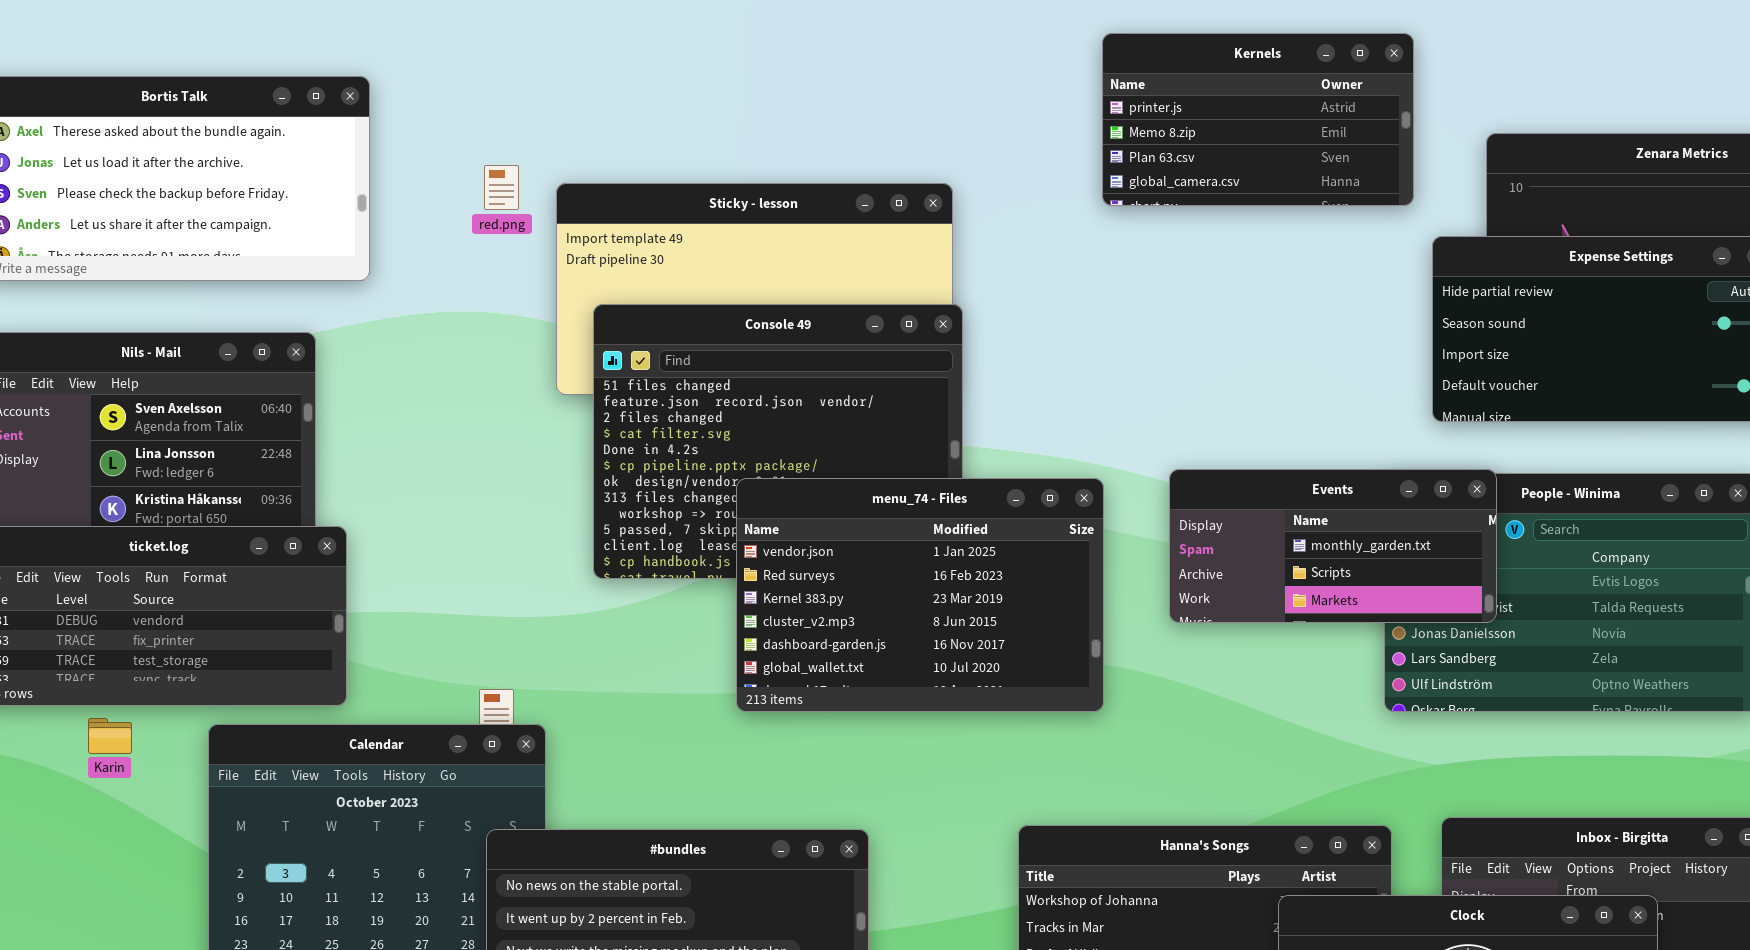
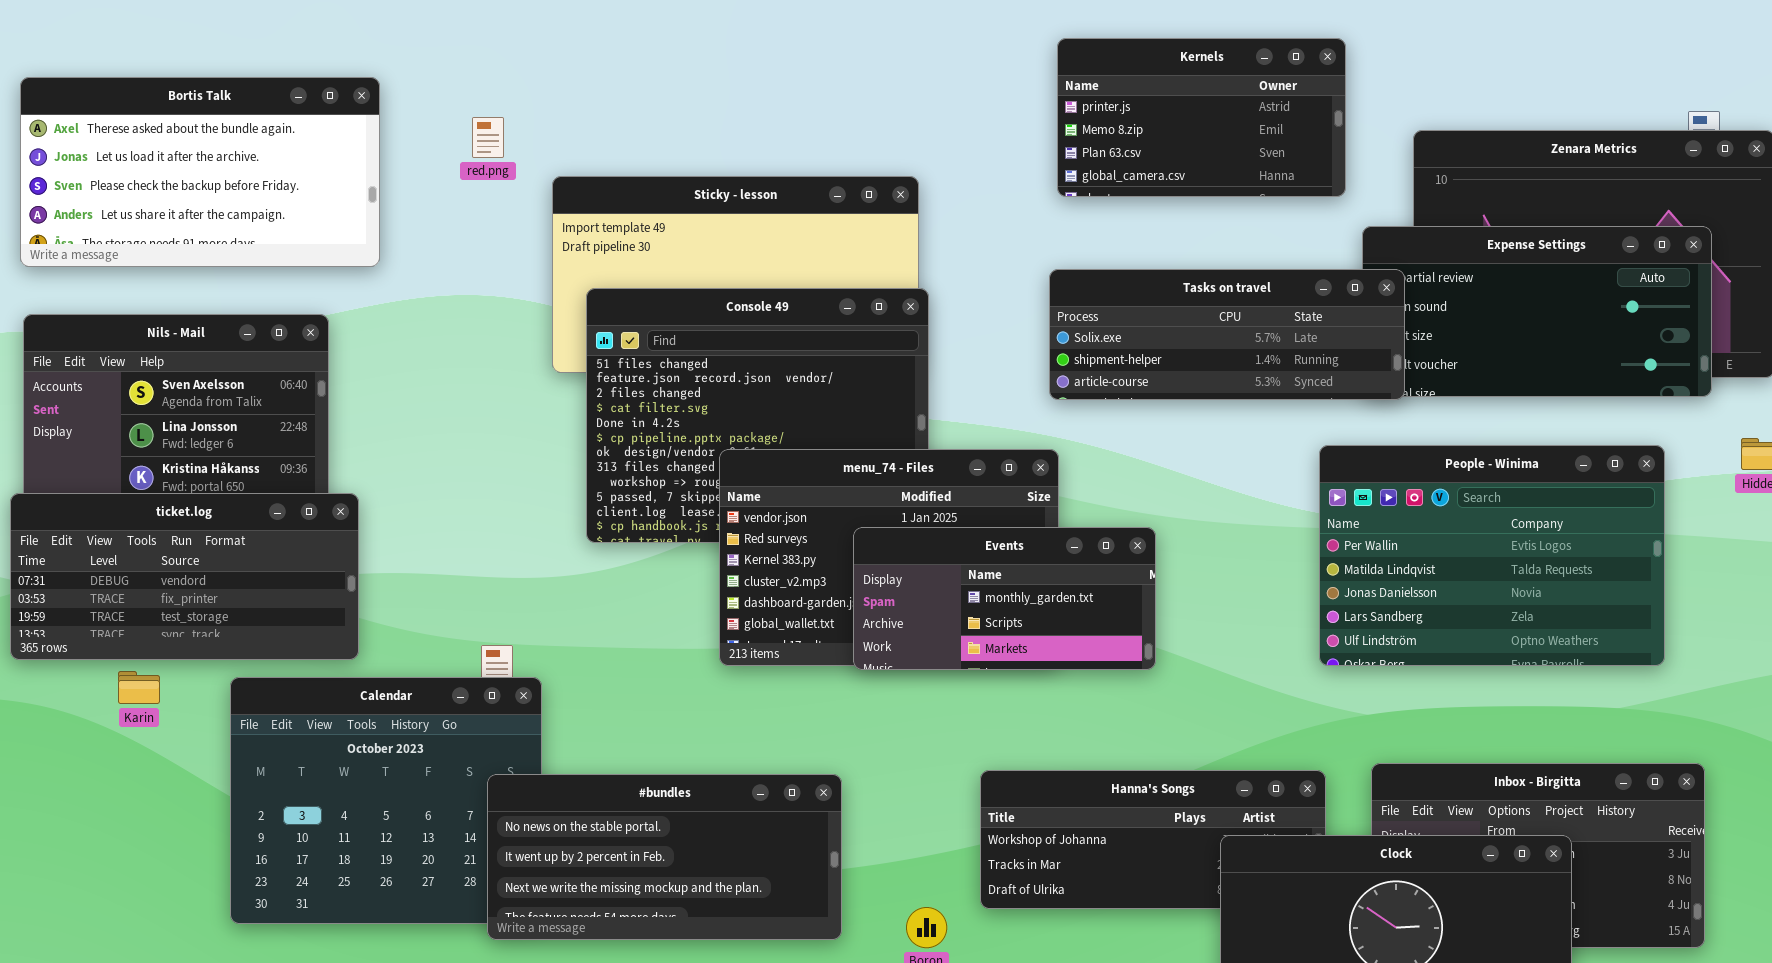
red.png: [484,165,519,210] -> [472,117,504,158], moved
Tasks on travel: none -> [1049,269,1405,400], opened
Events: [1169,469,1497,623] -> [853,527,1156,670], moved

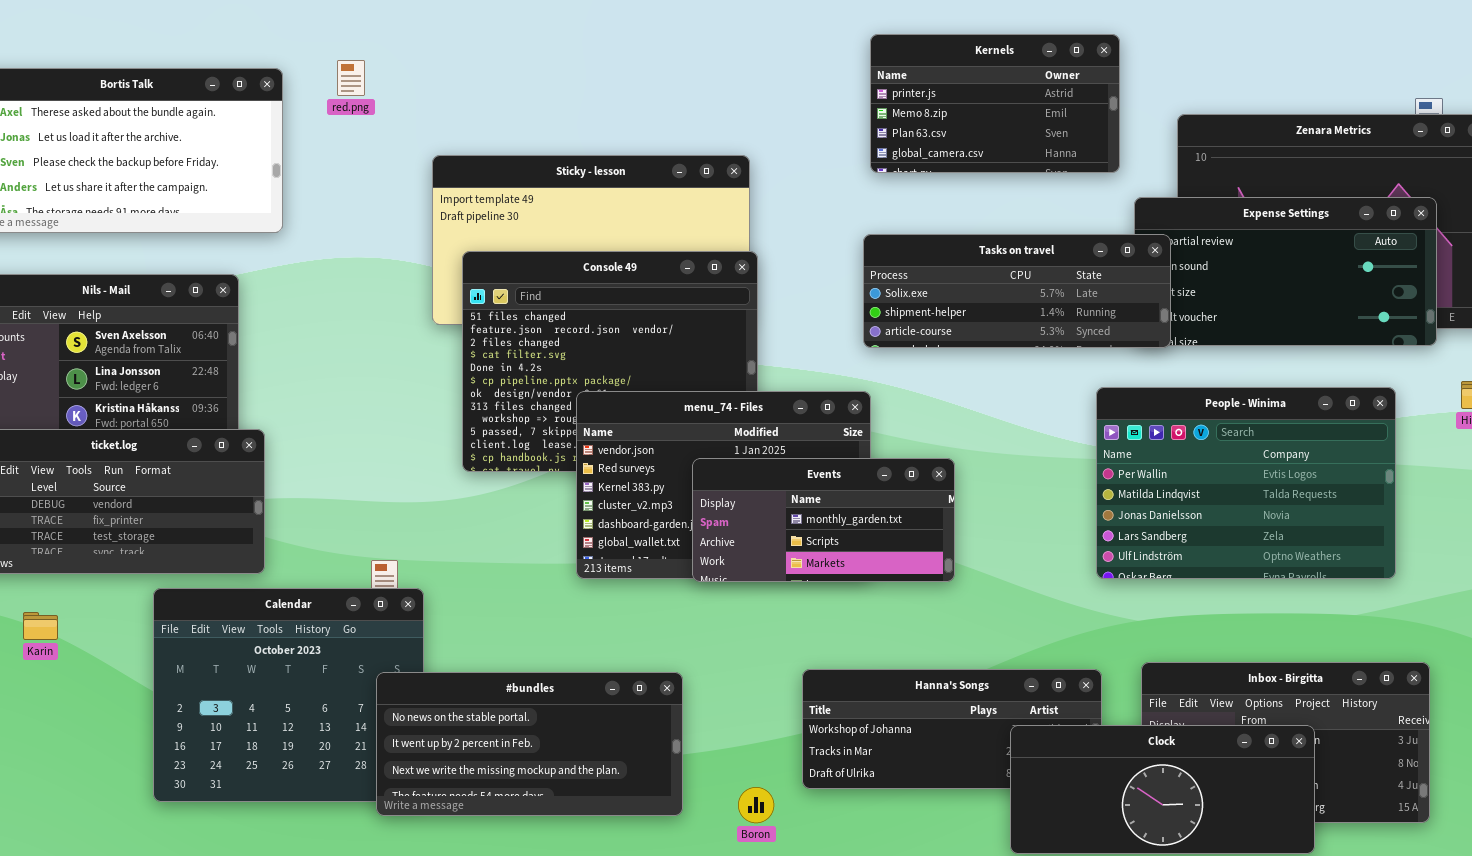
red.png: [472,117,504,158] -> [337,60,365,96], moved
Karin: [118,671,160,704] -> [23,612,58,640], moved

